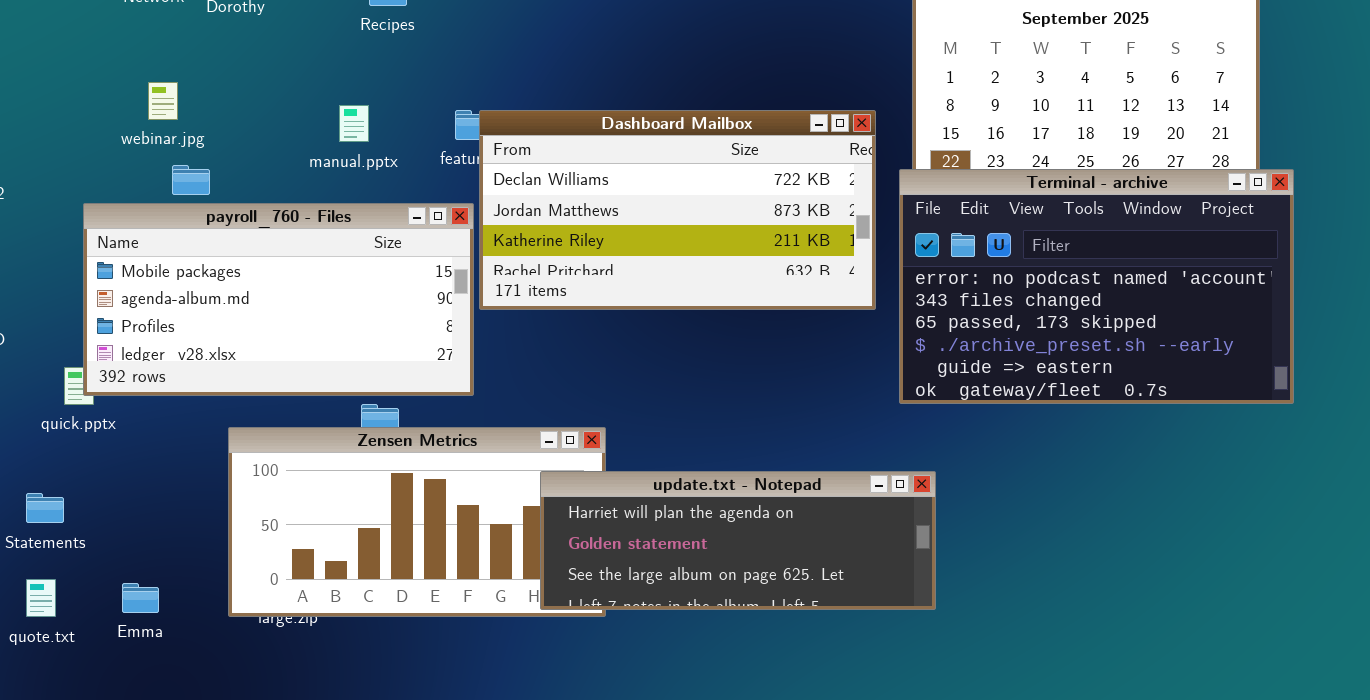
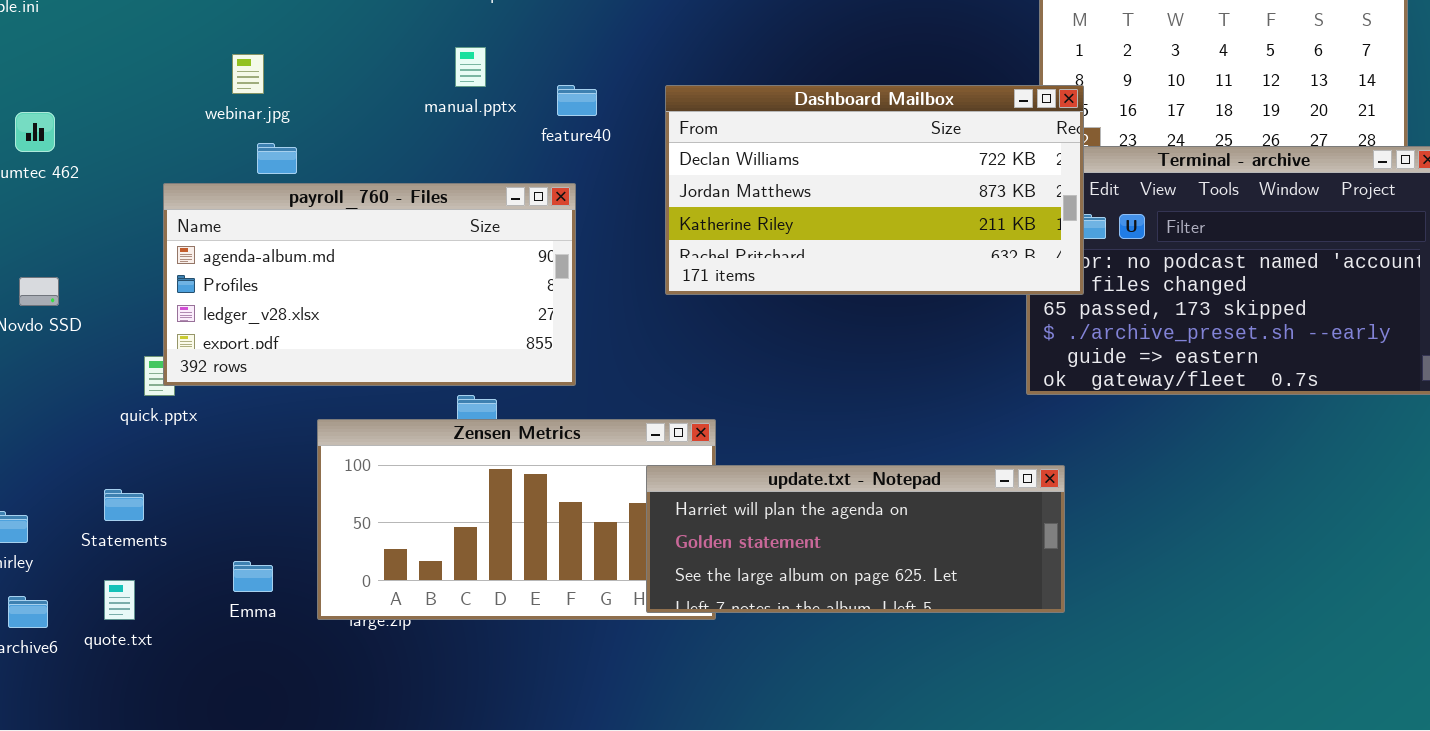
manual.pptx: [339,105,369,142] -> [455,47,486,87], moved
Dashboard Mailbox: [479,110,876,310] -> [665,85,1084,295], moved
payroll_760 - Files: [83,203,474,396] -> [163,183,576,386], scrolled down 1 row
Emma: [122,583,159,613] -> [233,561,273,592], moved

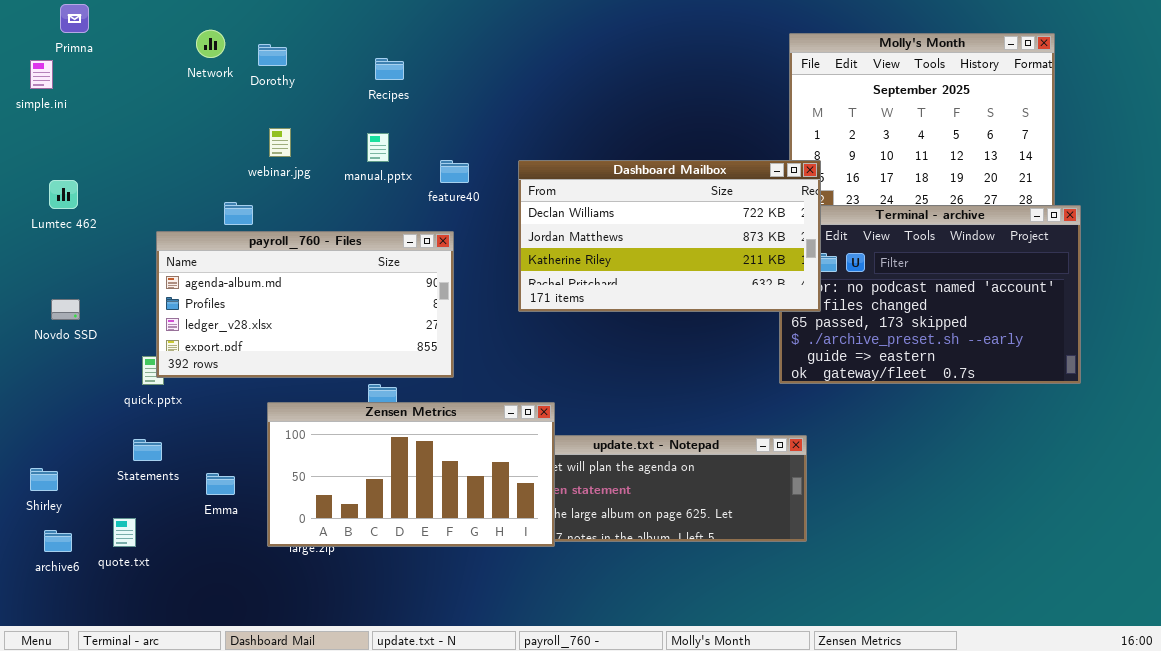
webinar.jpg: [232,54,264,94] -> [269,128,291,157], moved
Zensen Metrics: [317,419,716,620] -> [267,402,555,547], raised
Statements: [104,489,144,521] -> [133,439,162,461], moved
Emma: [233,561,273,592] -> [206,473,235,495], moved

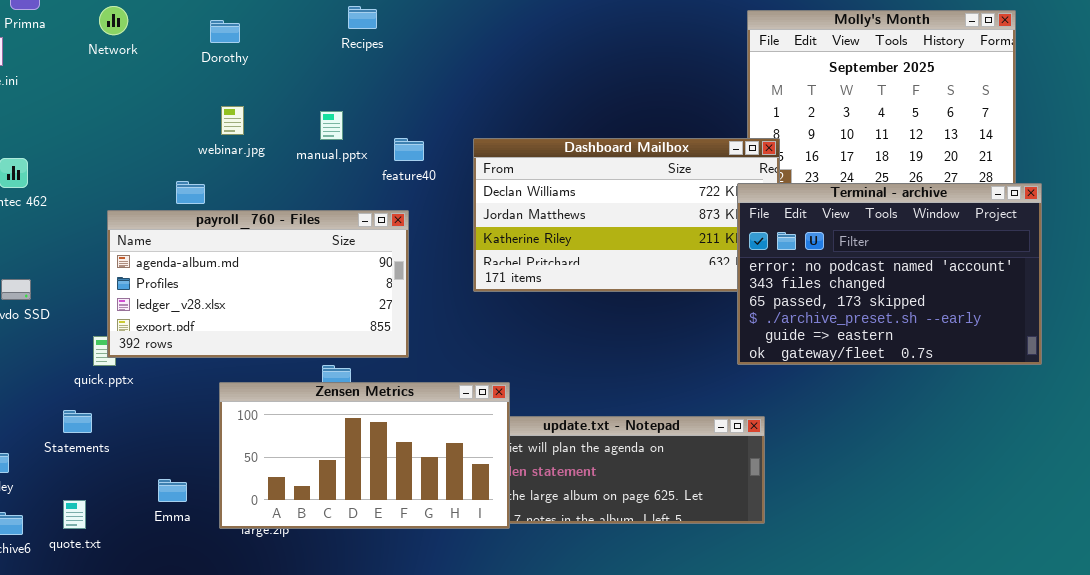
Network: [196,30,225,58] -> [99,6,128,35], moved
Recipes: [375,58,404,80] -> [348,6,377,29], moved
Terminal - archive: [779,205,1081,384] -> [737,183,1042,365], raised
Statements: [133,439,162,461] -> [63,410,92,433], moved
Emma: [206,473,235,495] -> [158,479,187,502], moved

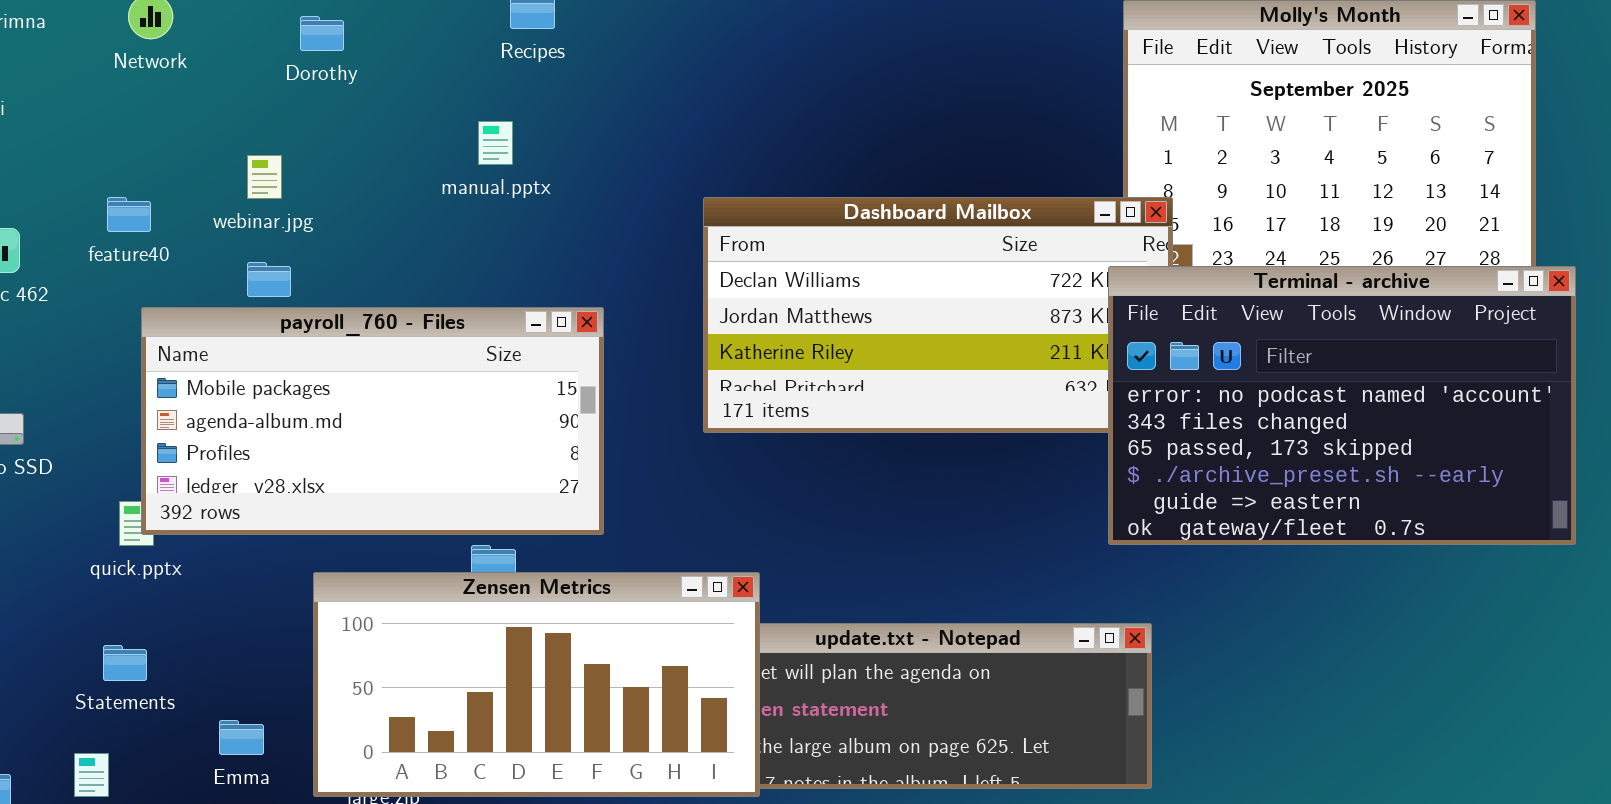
webinar.jpg: [221,106,244,135] -> [247,155,282,199], moved
manual.pptx: [320,111,343,140] -> [478,121,513,165], moved
feature40: [394,138,424,161] -> [107,197,151,232], moved
payroll_760 - Files: [107,210,409,358] -> [141,307,604,535], scrolled up 1 row
Statements: [63,410,92,433] -> [103,645,147,681], moved

